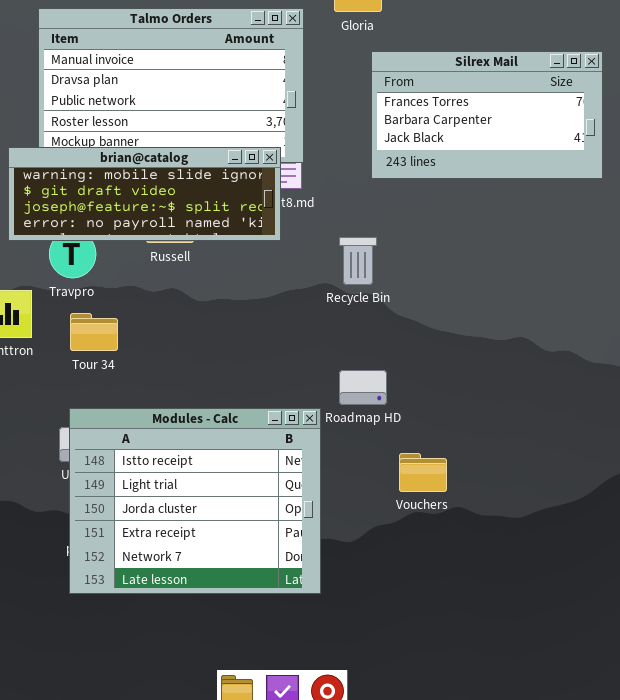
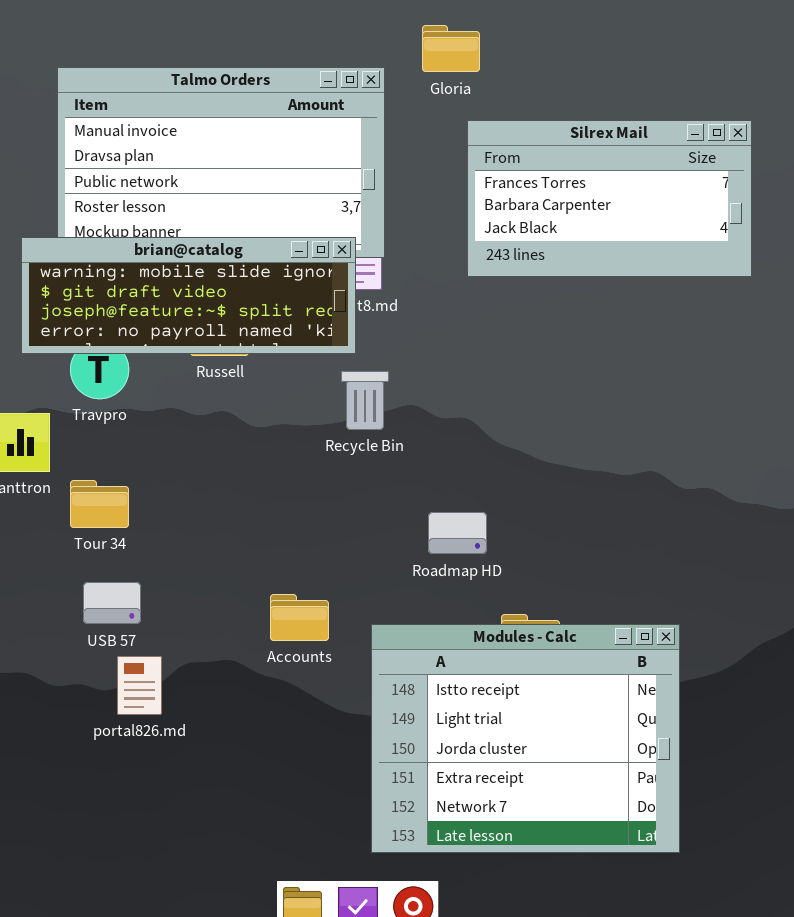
Recycle Bin: [339,237,377,285] -> [341,371,389,430], moved
Tour 34: [70,313,118,351] -> [70,480,129,528], moved
Modules - Calc: [69,408,321,594] -> [371,624,680,853], moved

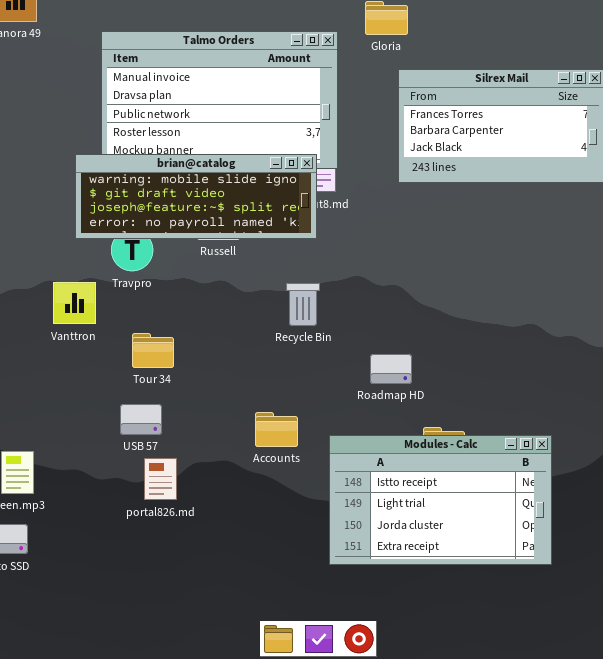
Recycle Bin: [341,371,389,430] -> [286,283,320,326], moved
Tour 34: [70,480,129,528] -> [132,333,174,368], moved
Modules - Calc: [371,624,680,853] -> [329,435,552,565], resized

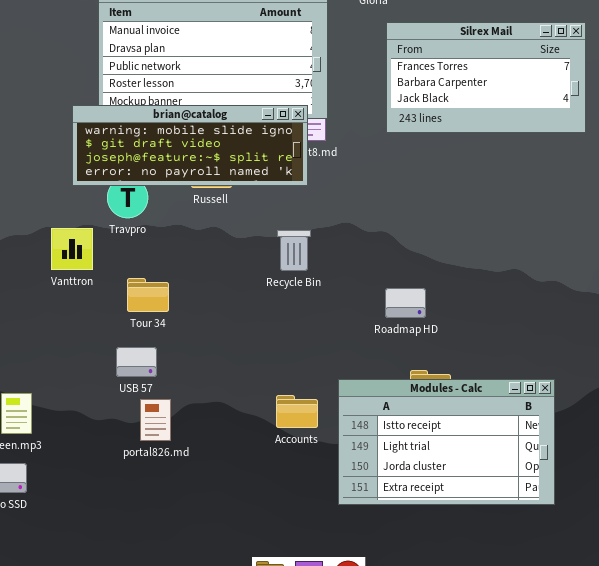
Roadmap HD: [370,354,412,384] -> [385,288,426,318], moved
Accounts: [255,412,298,447] -> [276,395,318,428], moved
Modules - Calc: [329,435,552,565] -> [338,379,555,505], moved

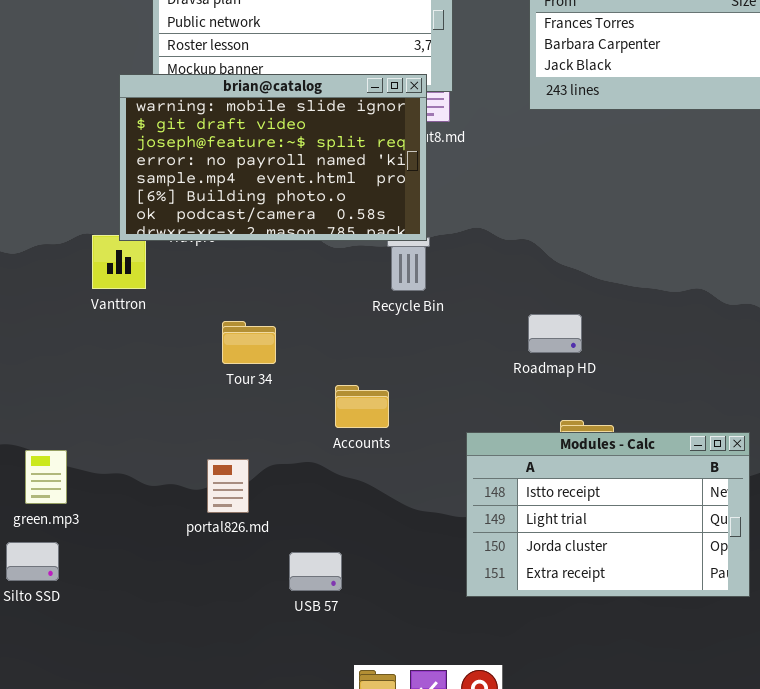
brian@catalog: [72,105,308,186] -> [119,74,427,241], resized
Tour 34: [127,278,169,312] -> [222,321,276,364], moved
USB 57: [116,347,157,377] -> [289,552,342,591], moved
Accounts: [276,395,318,428] -> [335,385,389,428], moved

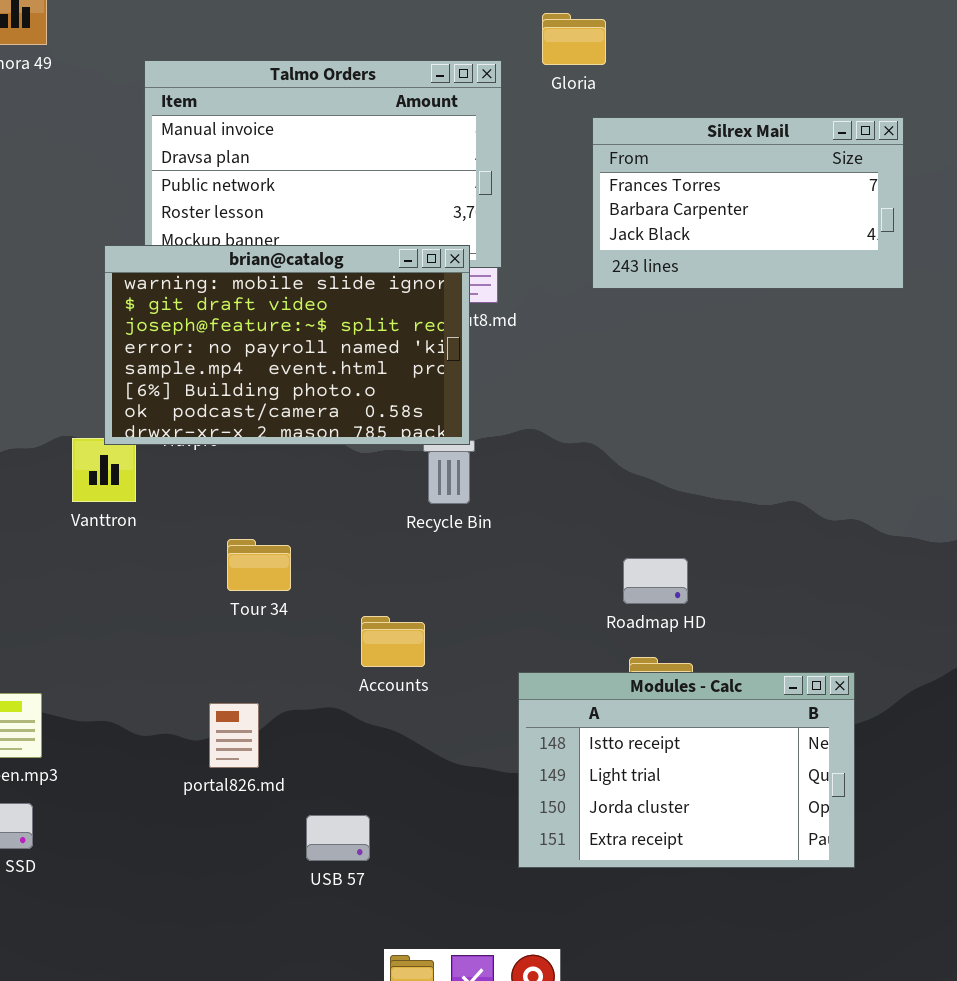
Roadmap HD: [528,314,582,353] -> [623,558,688,604], moved

